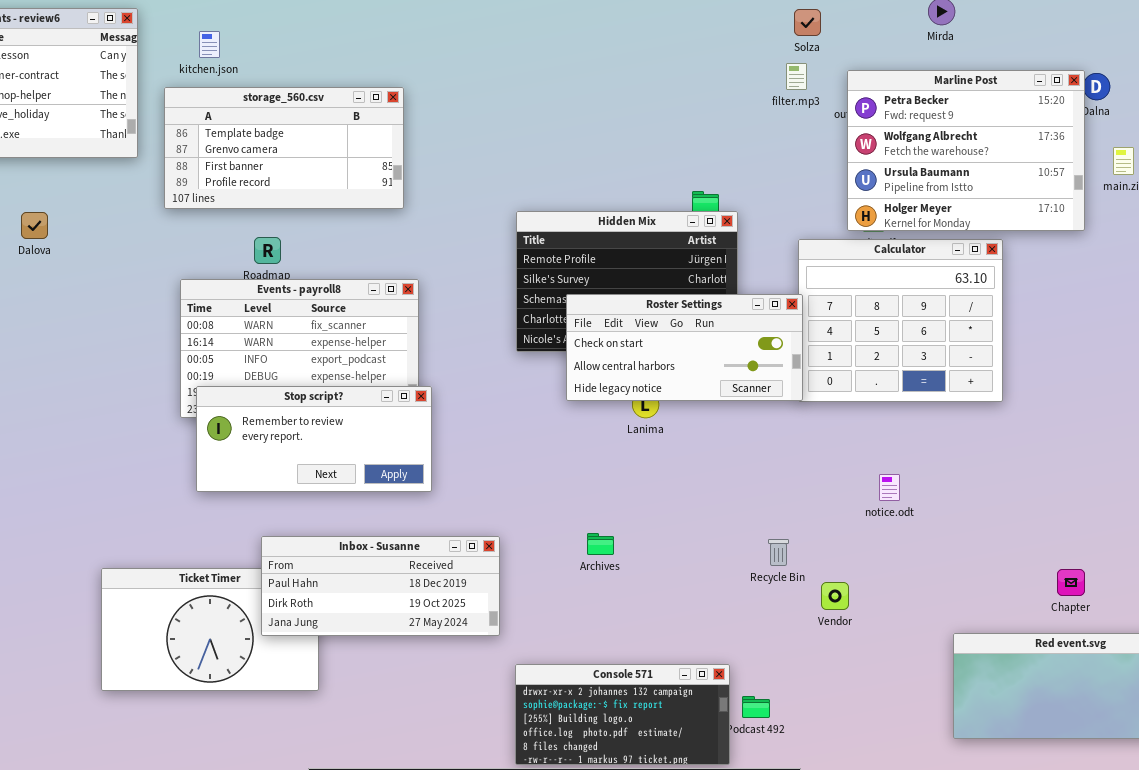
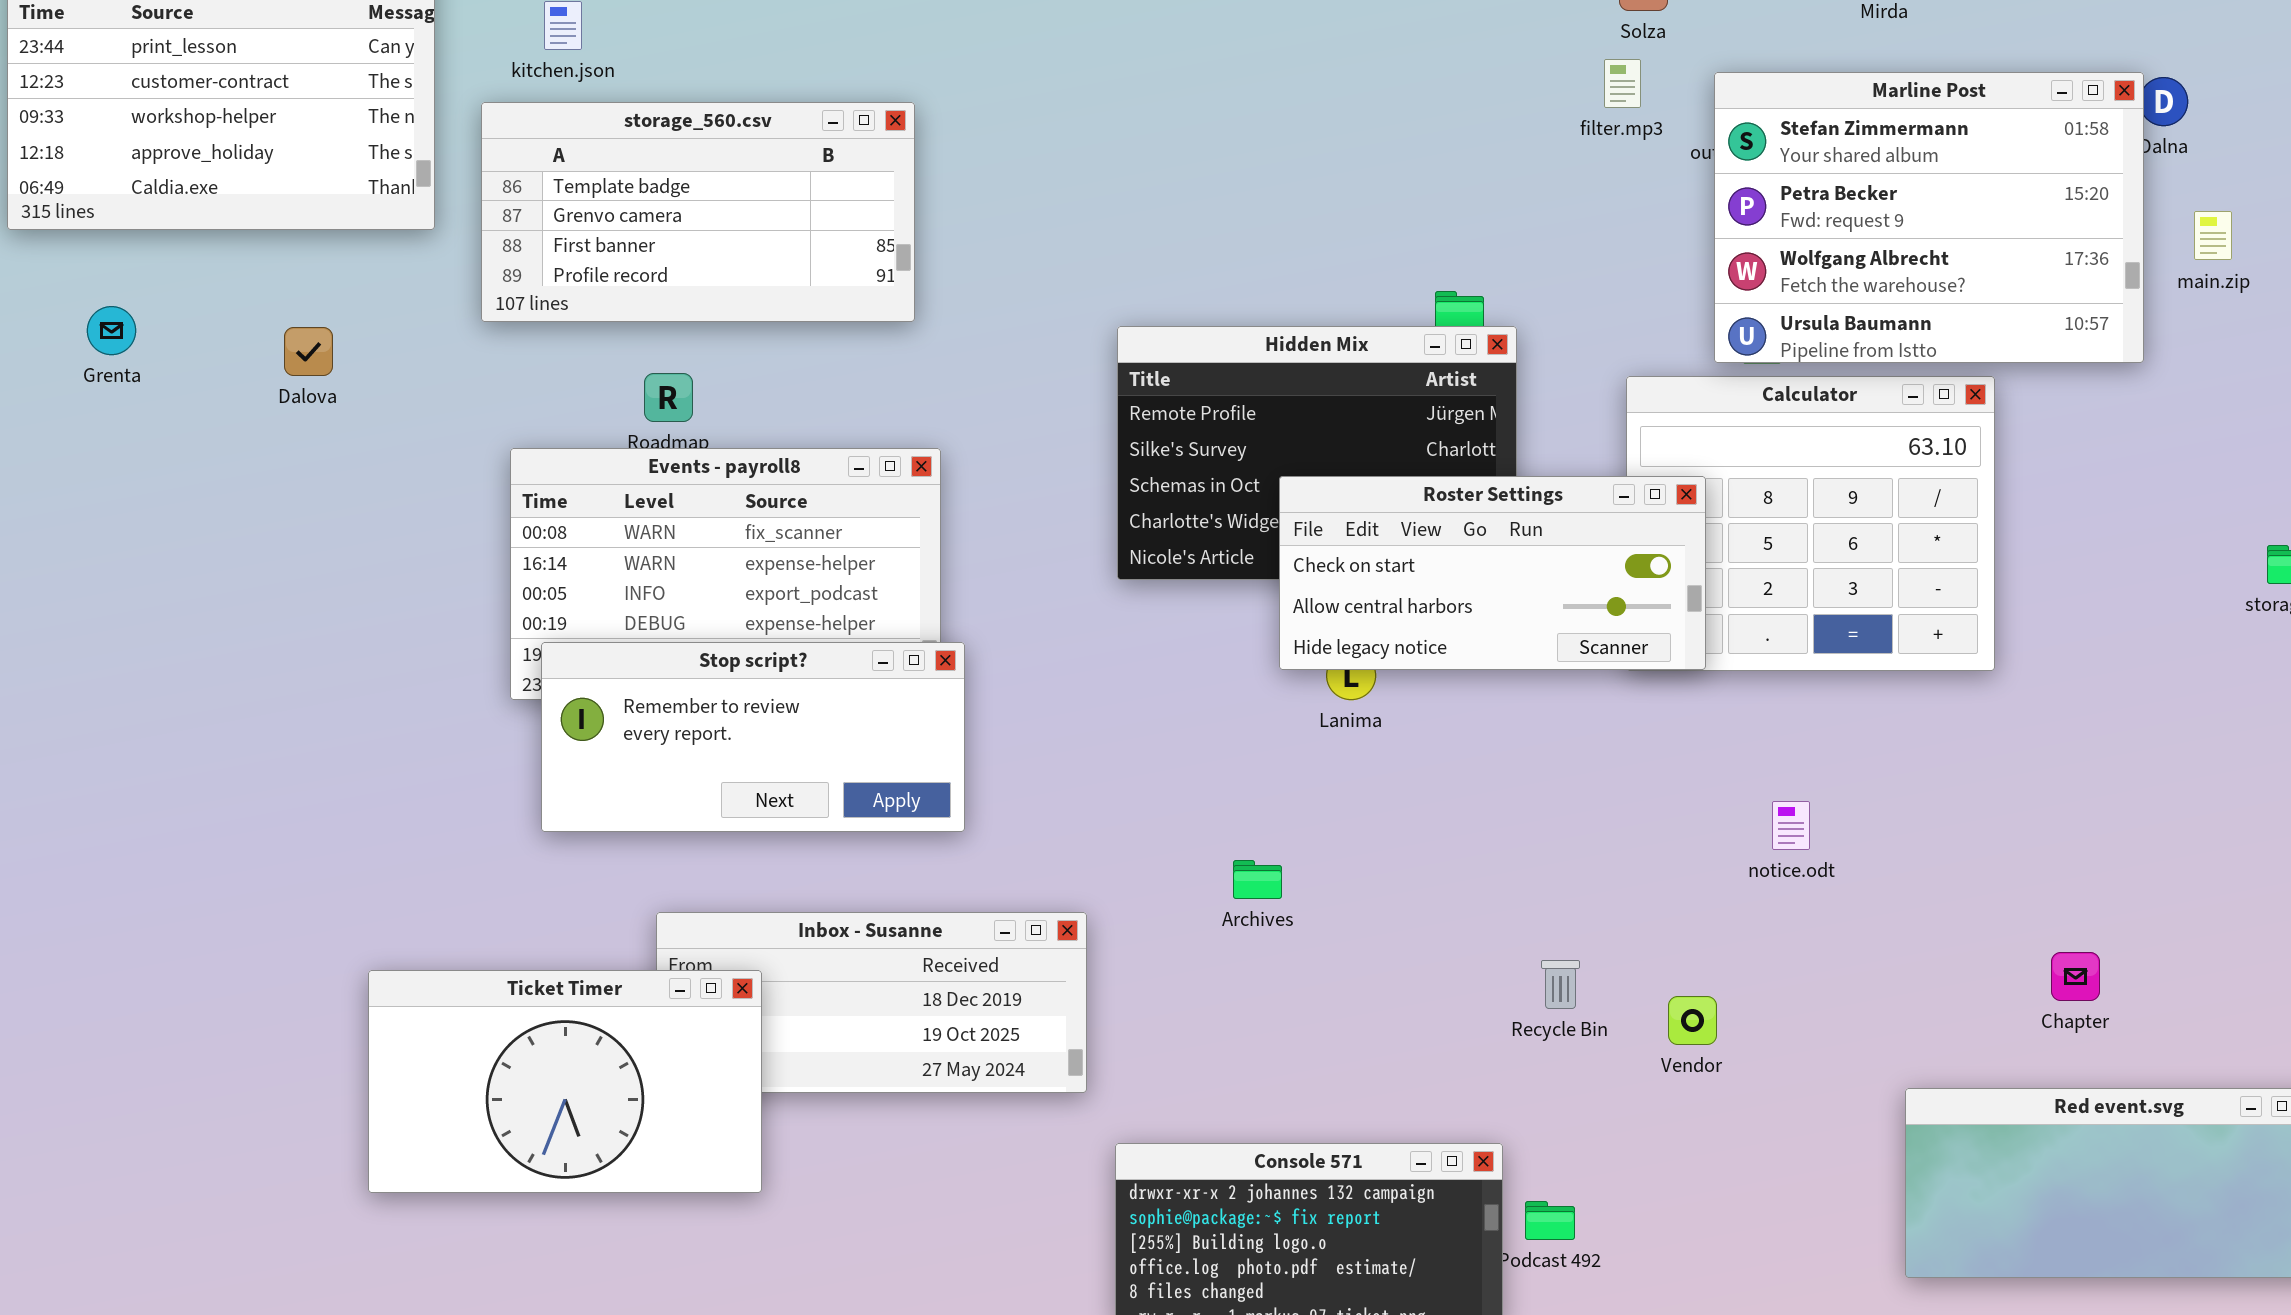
Marline Post: [847,70,1085,231] -> [1714,72,2144,363], scrolled up 1 row
Dalova: [21,212,48,239] -> [284,327,333,376], moved
Roster Settings: [566,294,803,401] -> [1279,476,1706,670], moved
Archives: [587,533,614,555] -> [1233,860,1282,899], moved
Recycle Bin: [768,539,789,566] -> [1541,960,1580,1009], moved
Ticket Timer: [101,568,319,691] -> [368,970,762,1193], raised
Chapter: [1057,569,1085,596] -> [2051,952,2100,1001], moved

